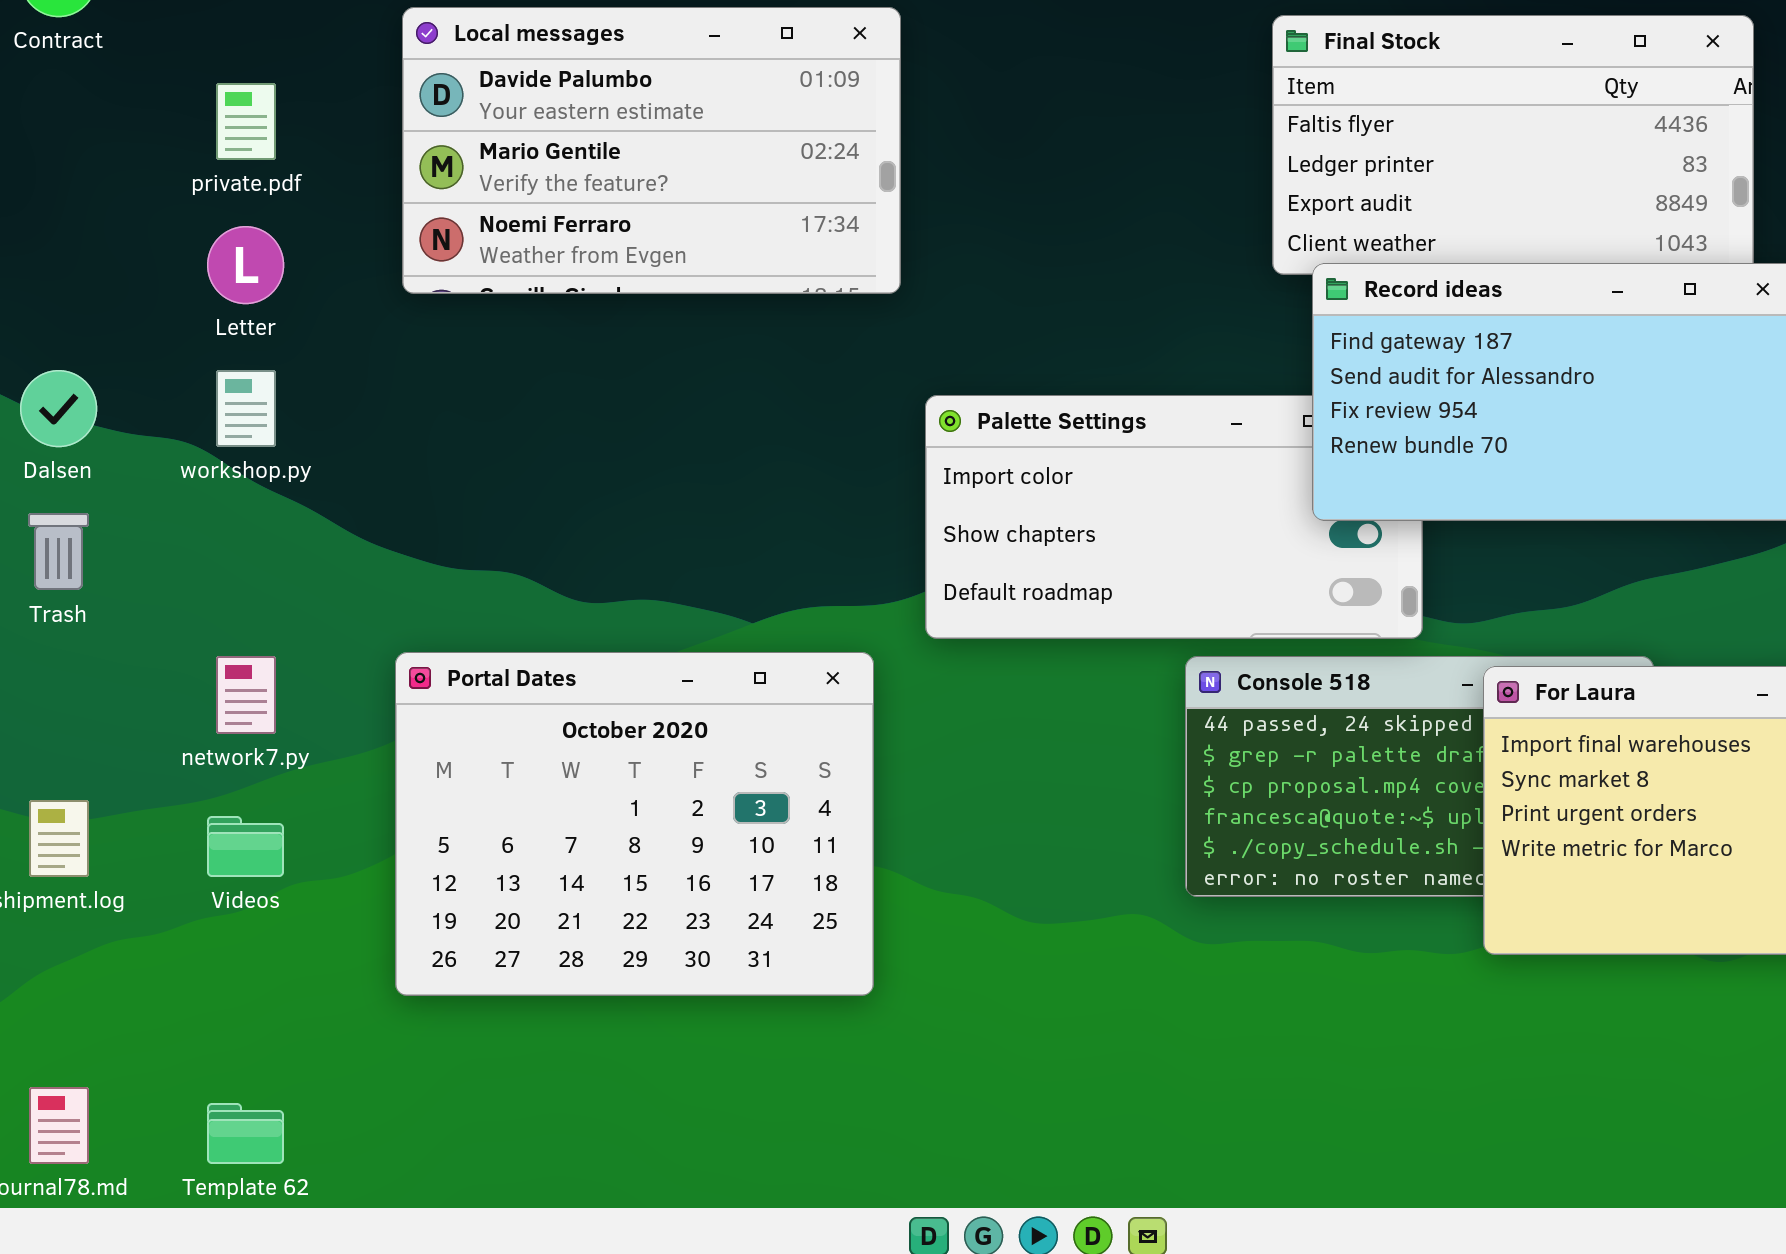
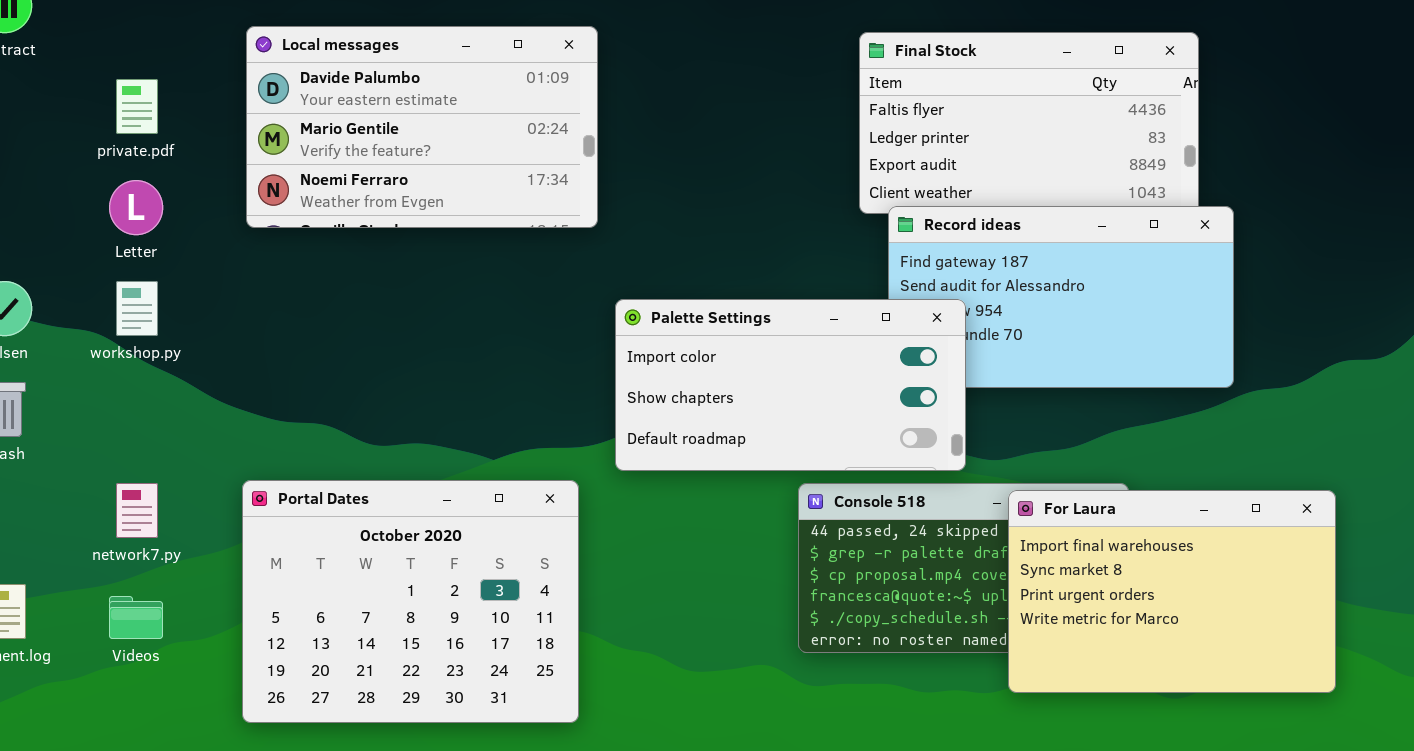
Palette Settings: [925,395,1423,639] -> [615,299,966,471], raised

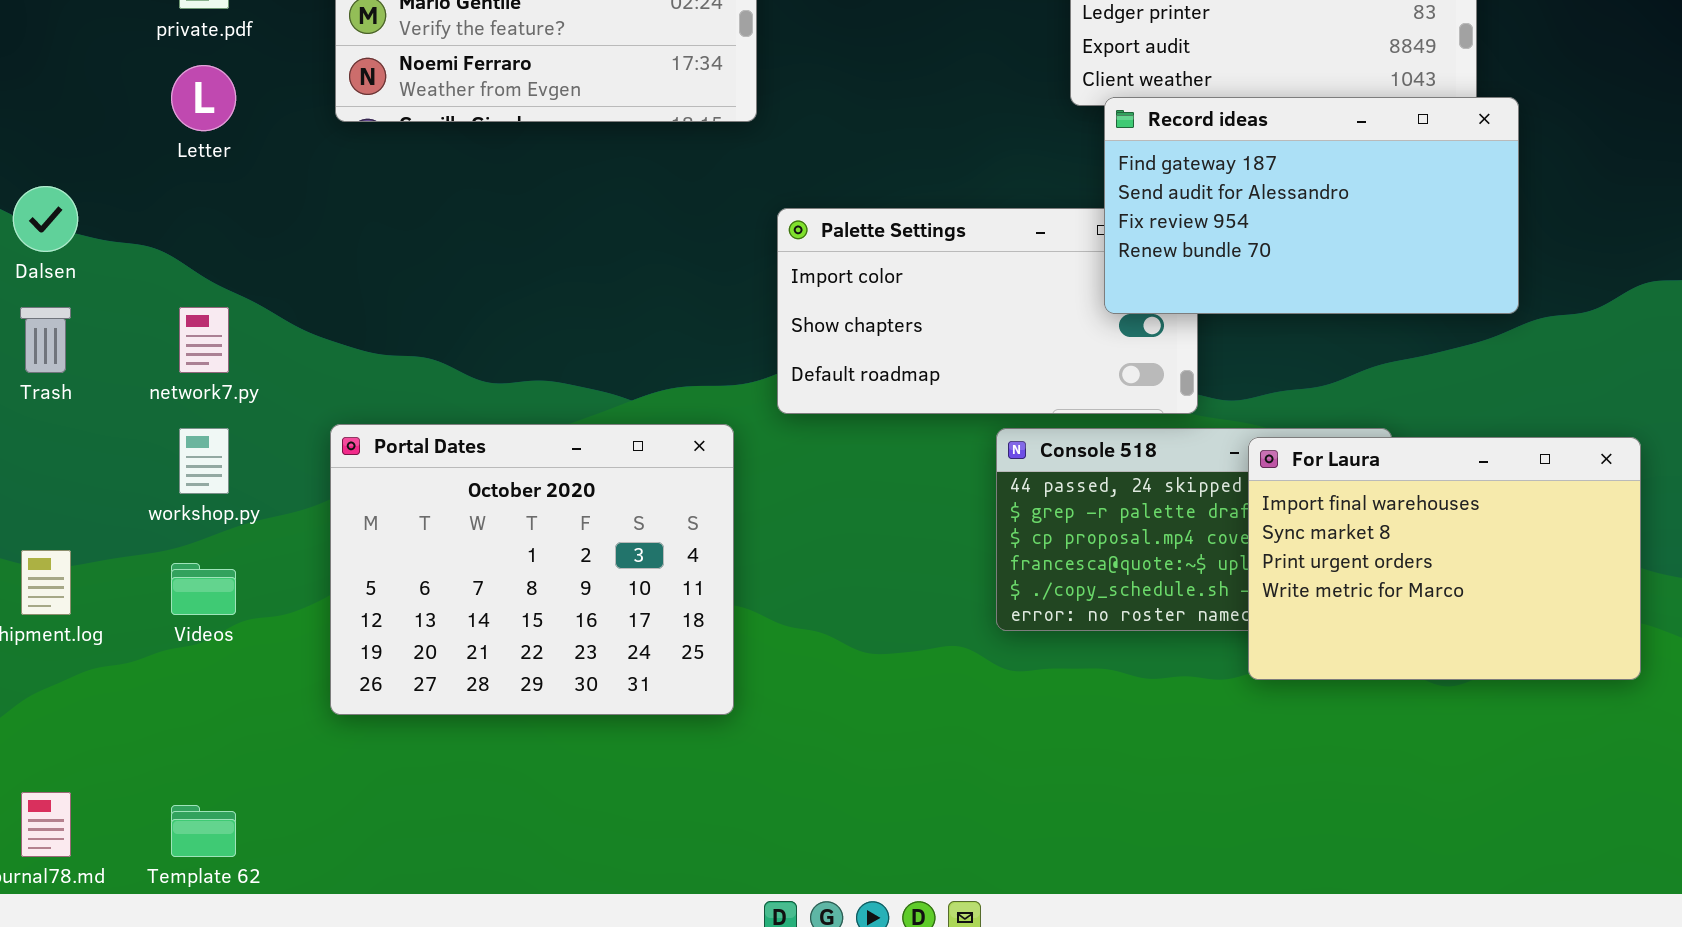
Record ideas: [888,206,1234,388] -> [1104,97,1519,314], raised
workshop.py: [116,281,158,336] -> [179,428,229,494], moved
network7.py: [116,483,158,538] -> [179,307,229,373], moved

